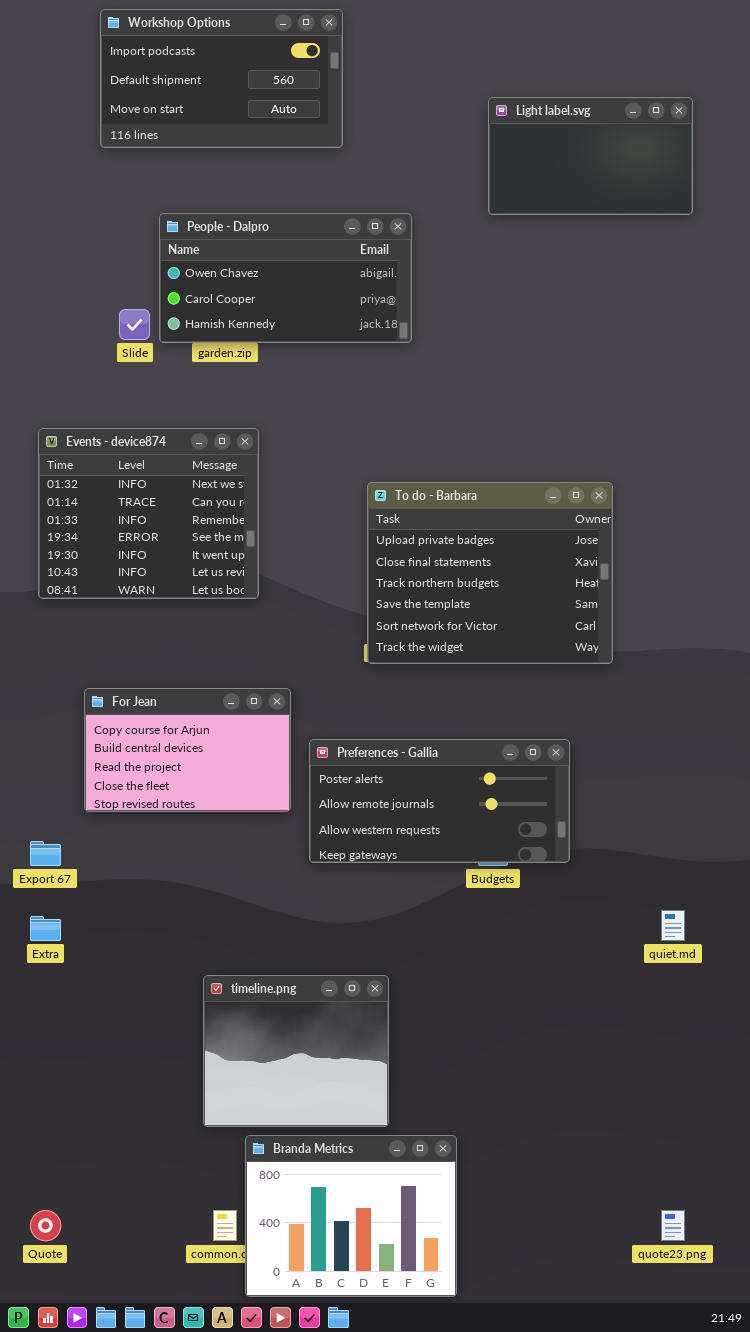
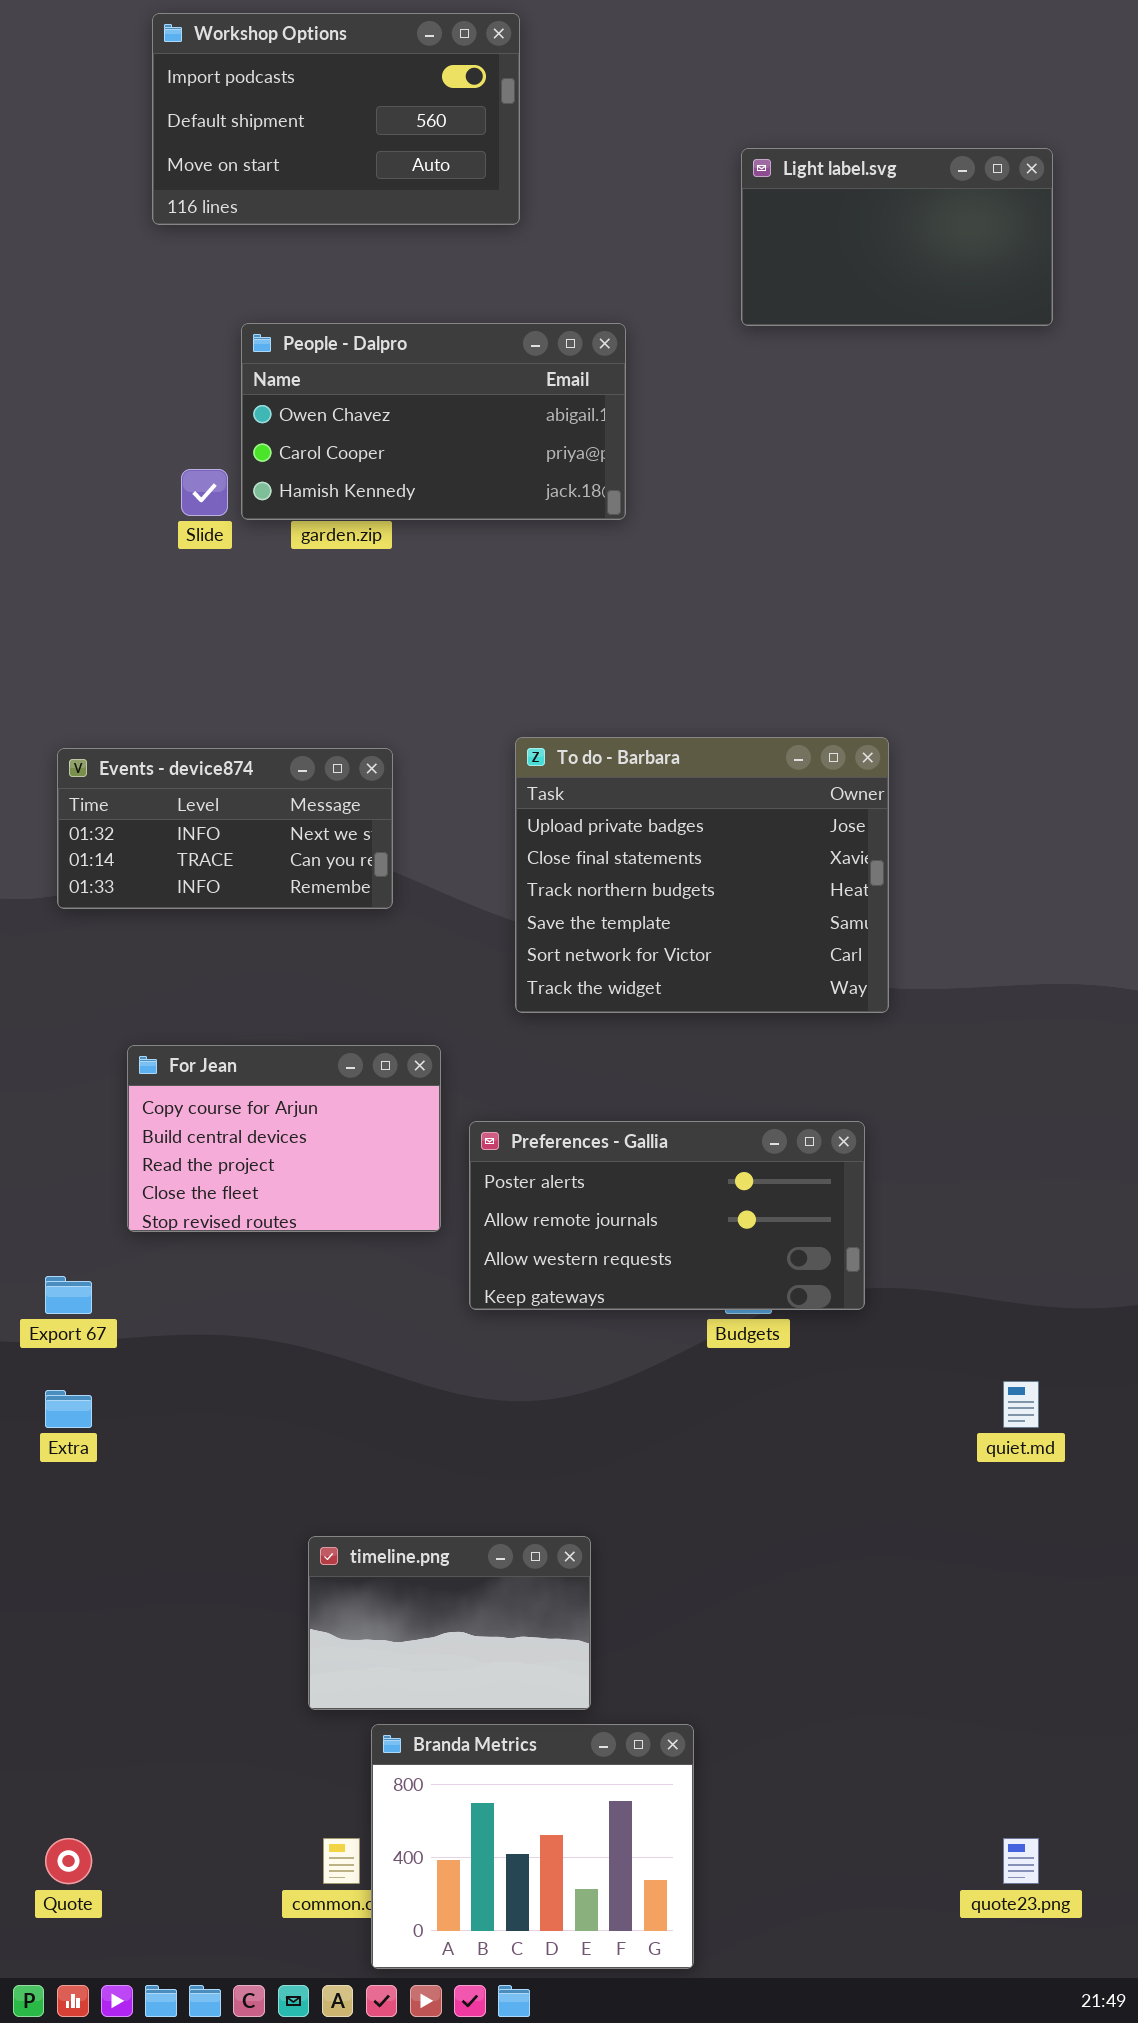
Events - device874: [38,428,259,599] -> [57,748,393,909], resized
To do - Barbara: [367,482,613,664] -> [515,737,889,1013], moved
timeline.png: [203,975,389,1127] -> [308,1536,591,1710], resized

